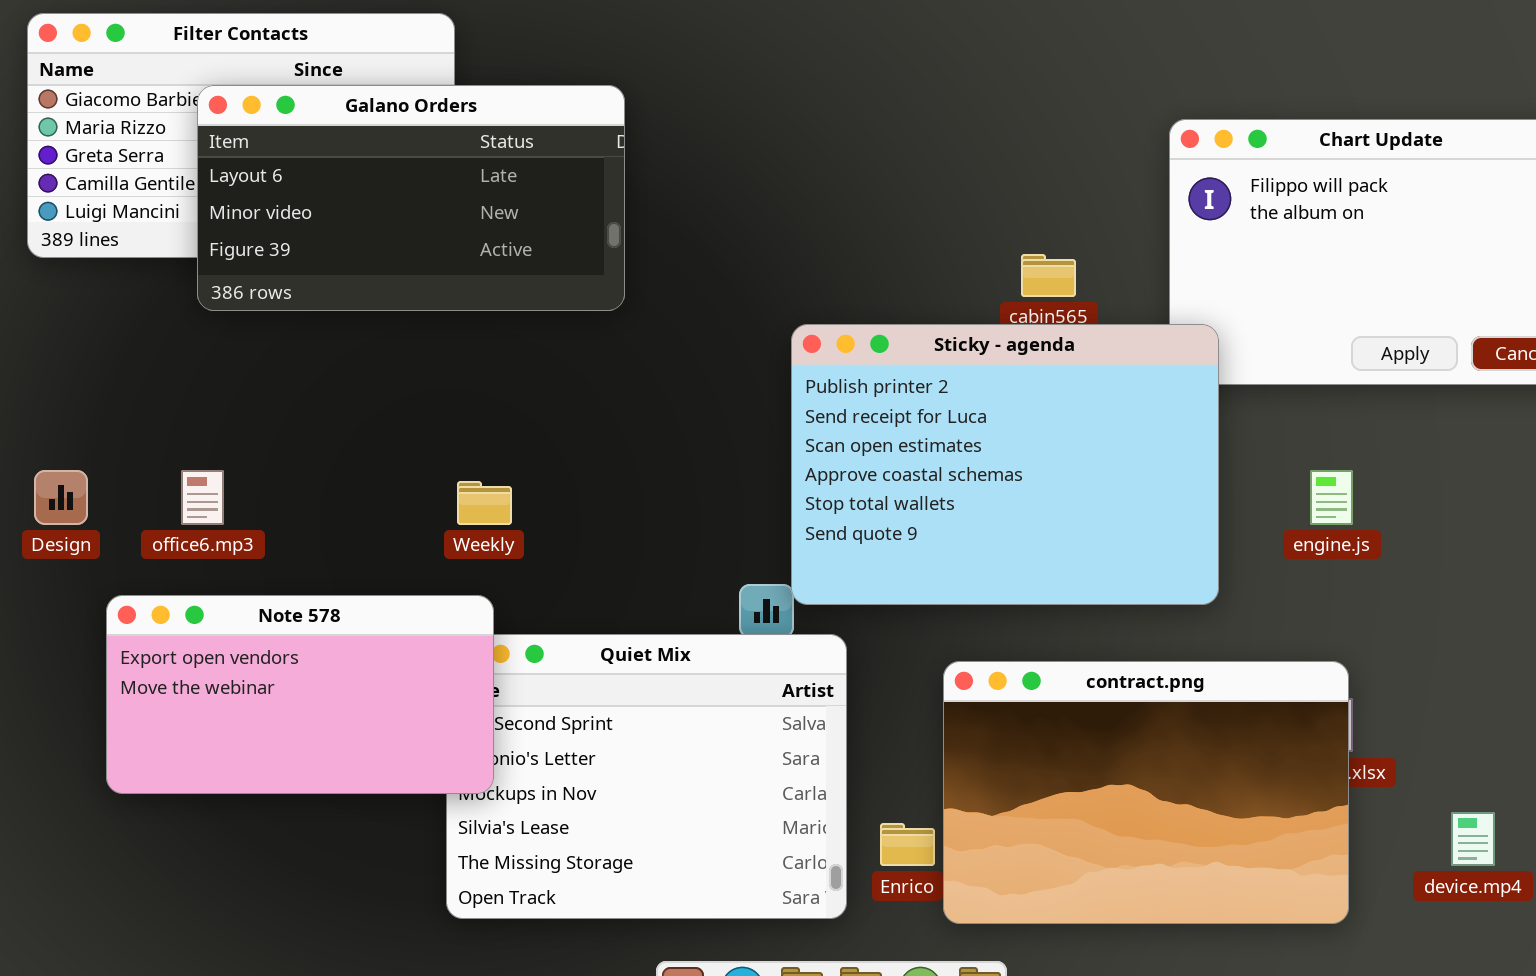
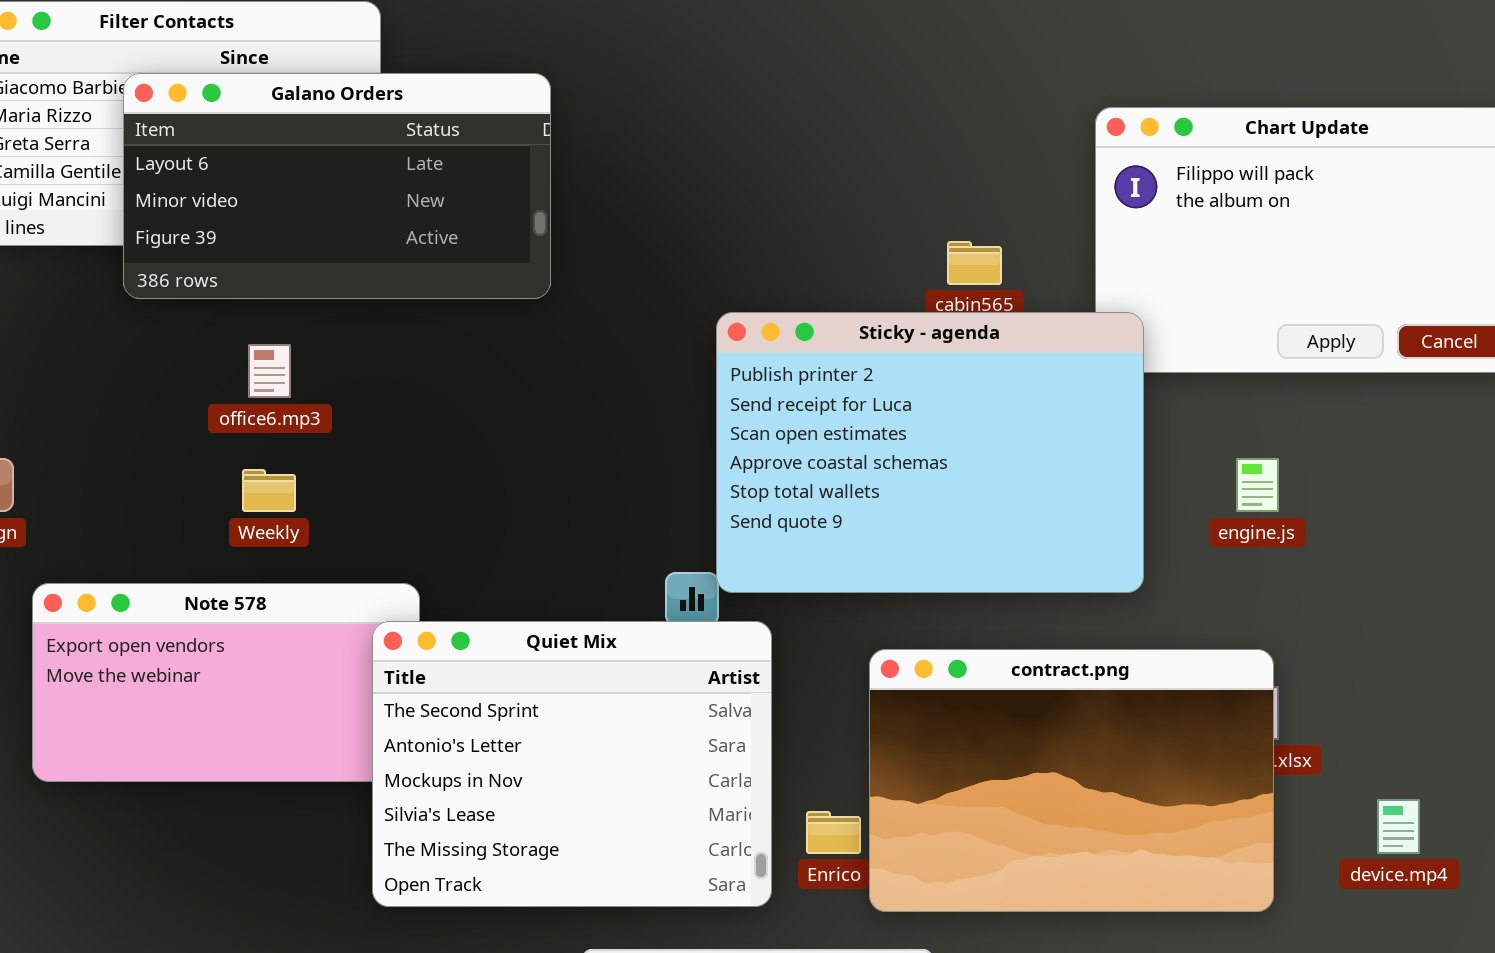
office6.mp3: [181,470,224,525] -> [248,344,291,398], moved
Weekly: [457,481,512,525] -> [242,469,296,512], moved
Quiet Mix: [446,634,847,919] -> [372,621,772,907], raised

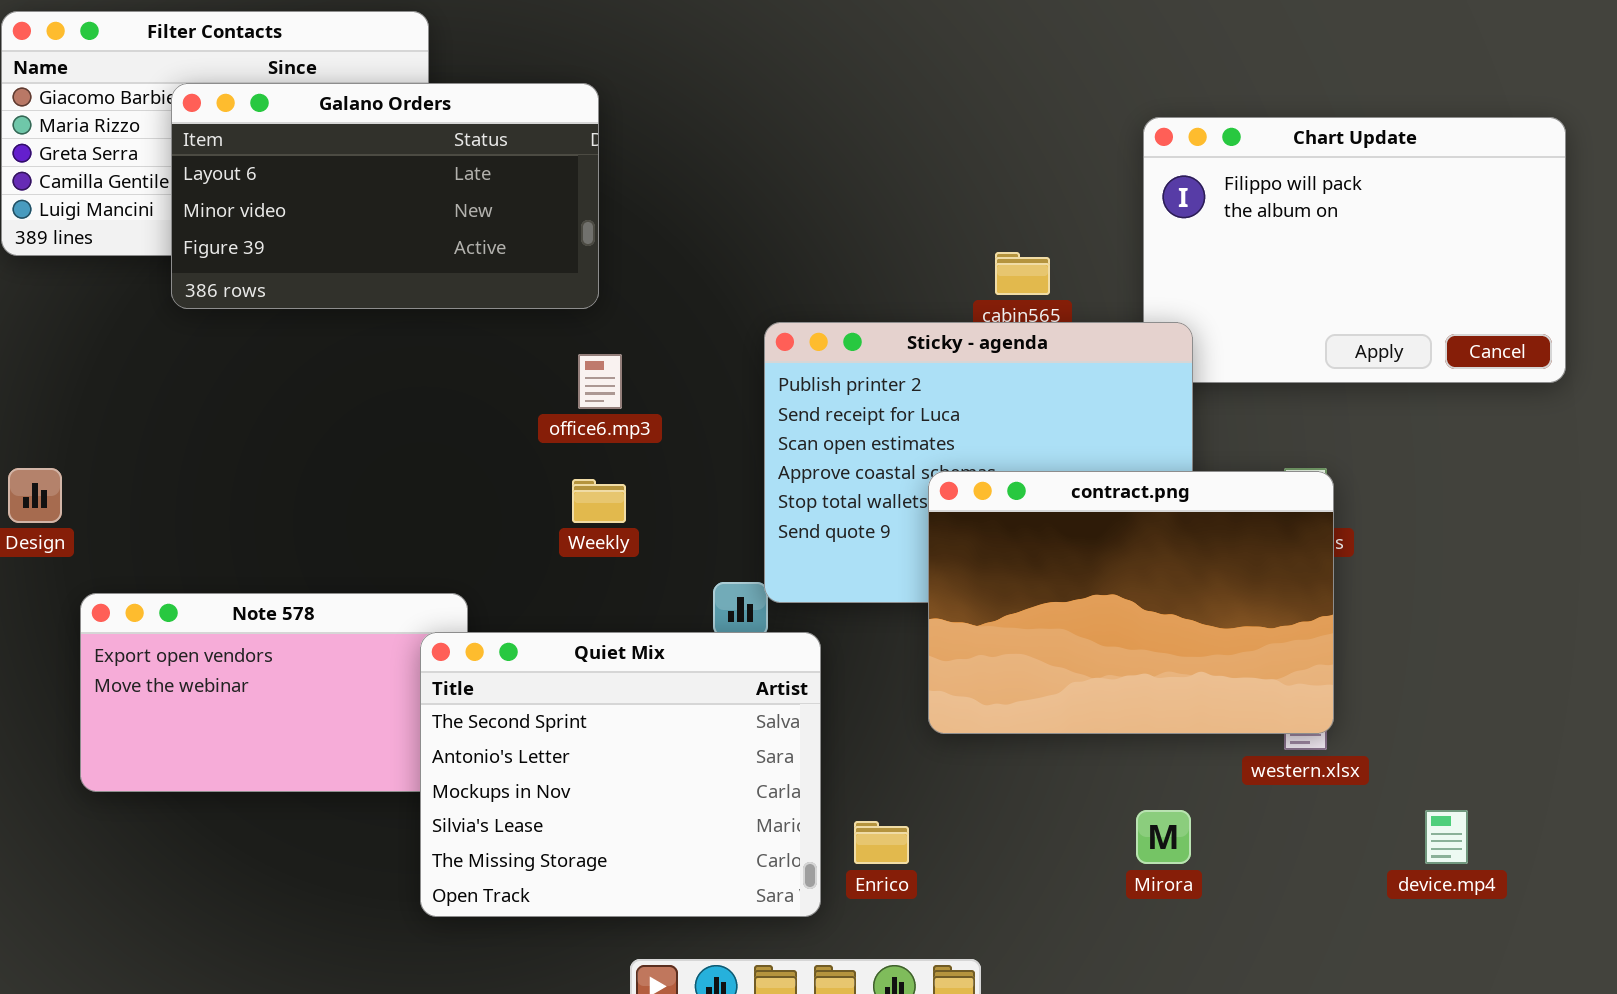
office6.mp3: [248,344,291,398] -> [578,354,622,409], moved
Weekly: [242,469,296,512] -> [572,479,626,523], moved
contract.png: [869,649,1274,912] -> [928,471,1334,734], moved

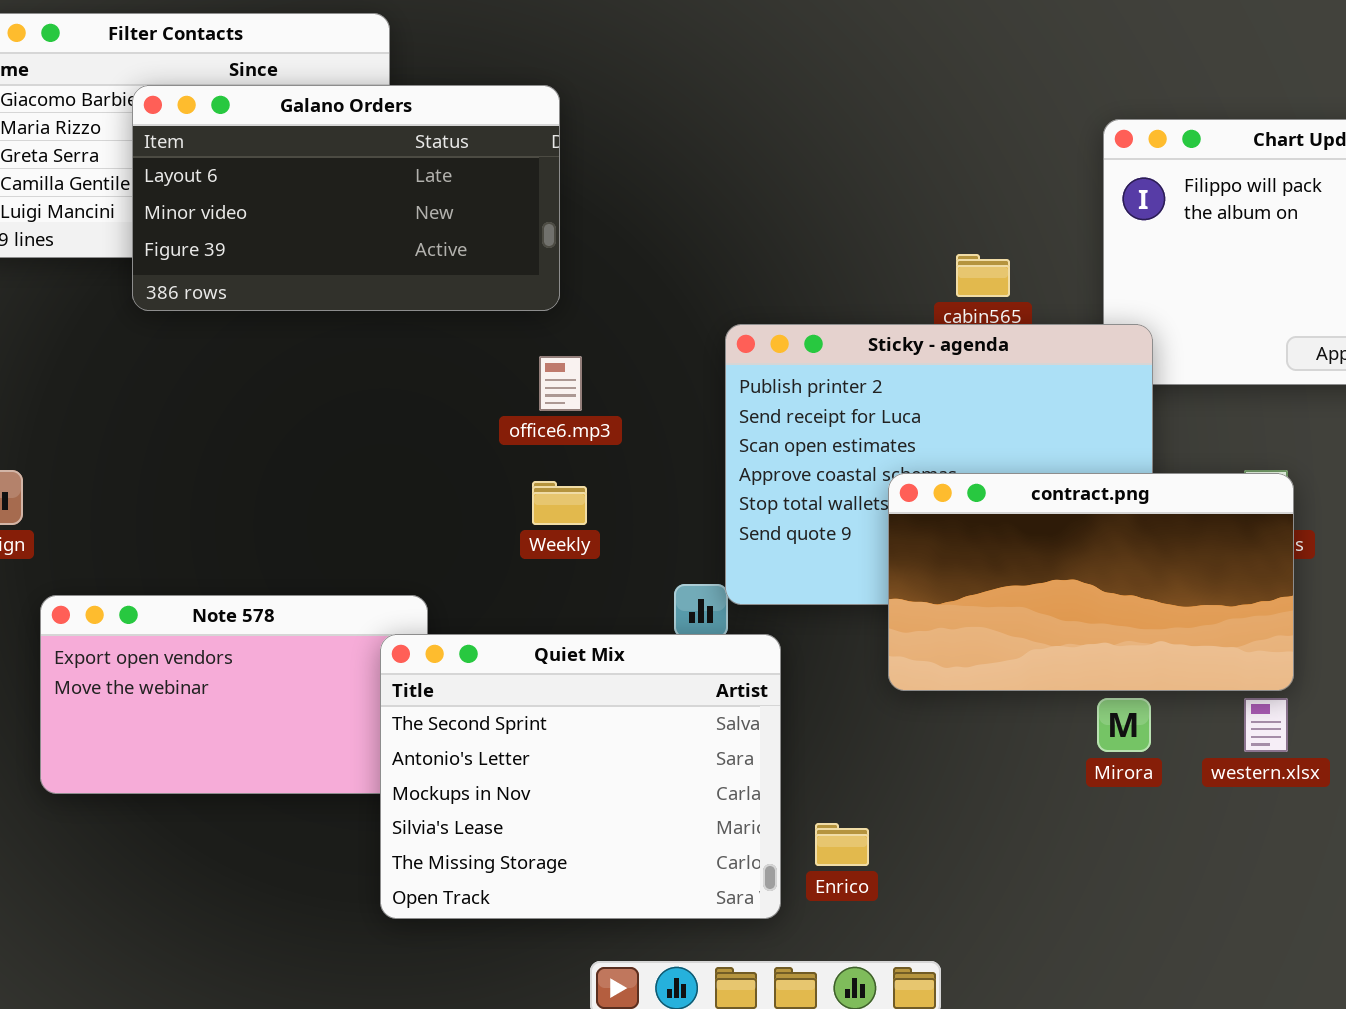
contract.png: [928,471,1334,734] -> [888,473,1294,691], resized
Mirora: [1136,810,1191,864] -> [1097,698,1151,752], moved

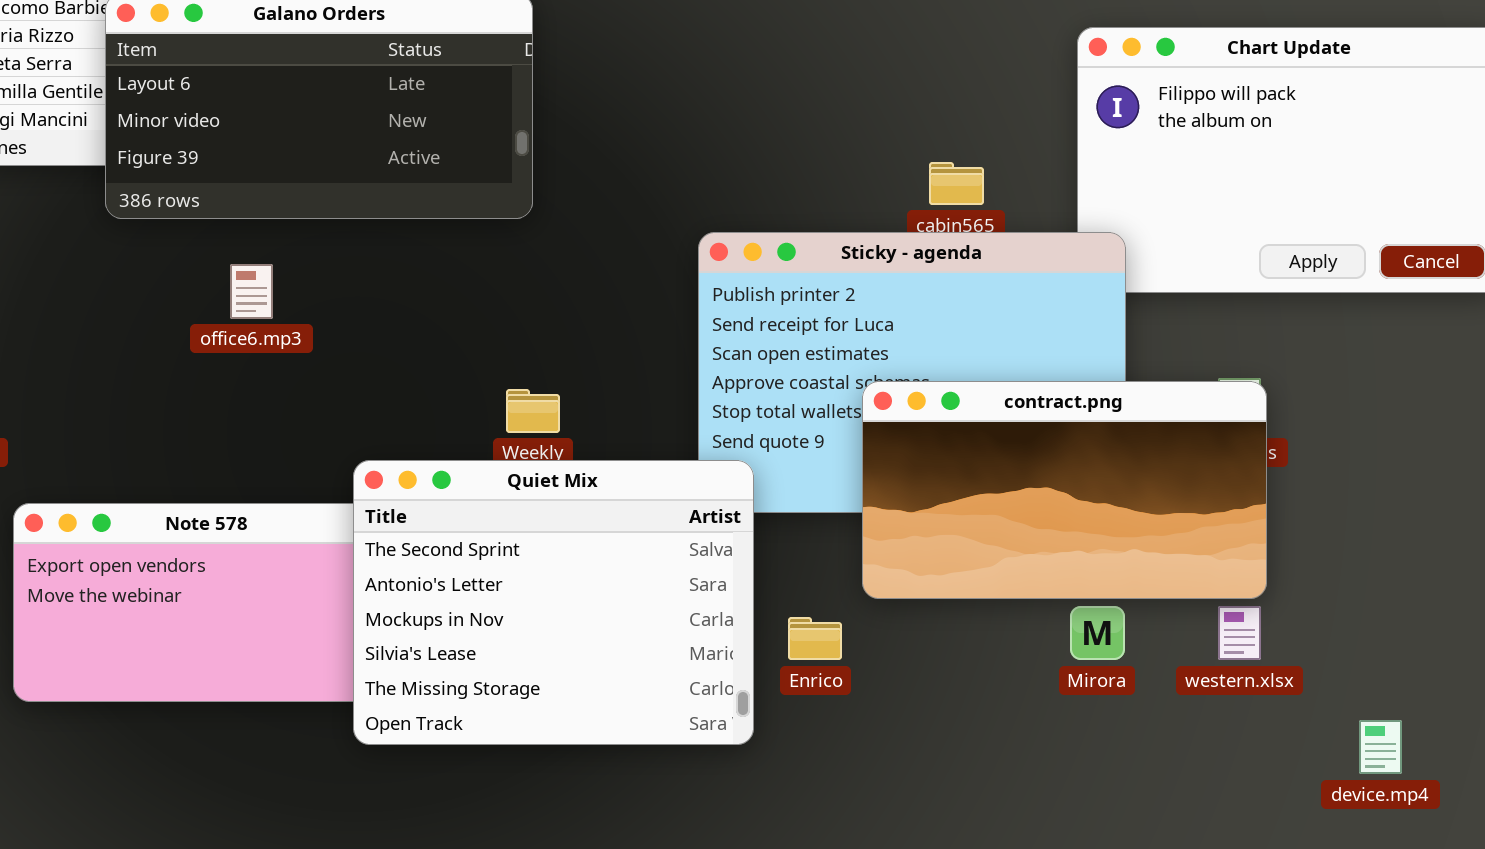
office6.mp3: [539,356,582,411] -> [230,264,273,319], moved
Quiet Mix: [380,634,781,919] -> [353,460,754,745], moved
Enrico: [815,823,869,866] -> [788,617,842,660], moved

